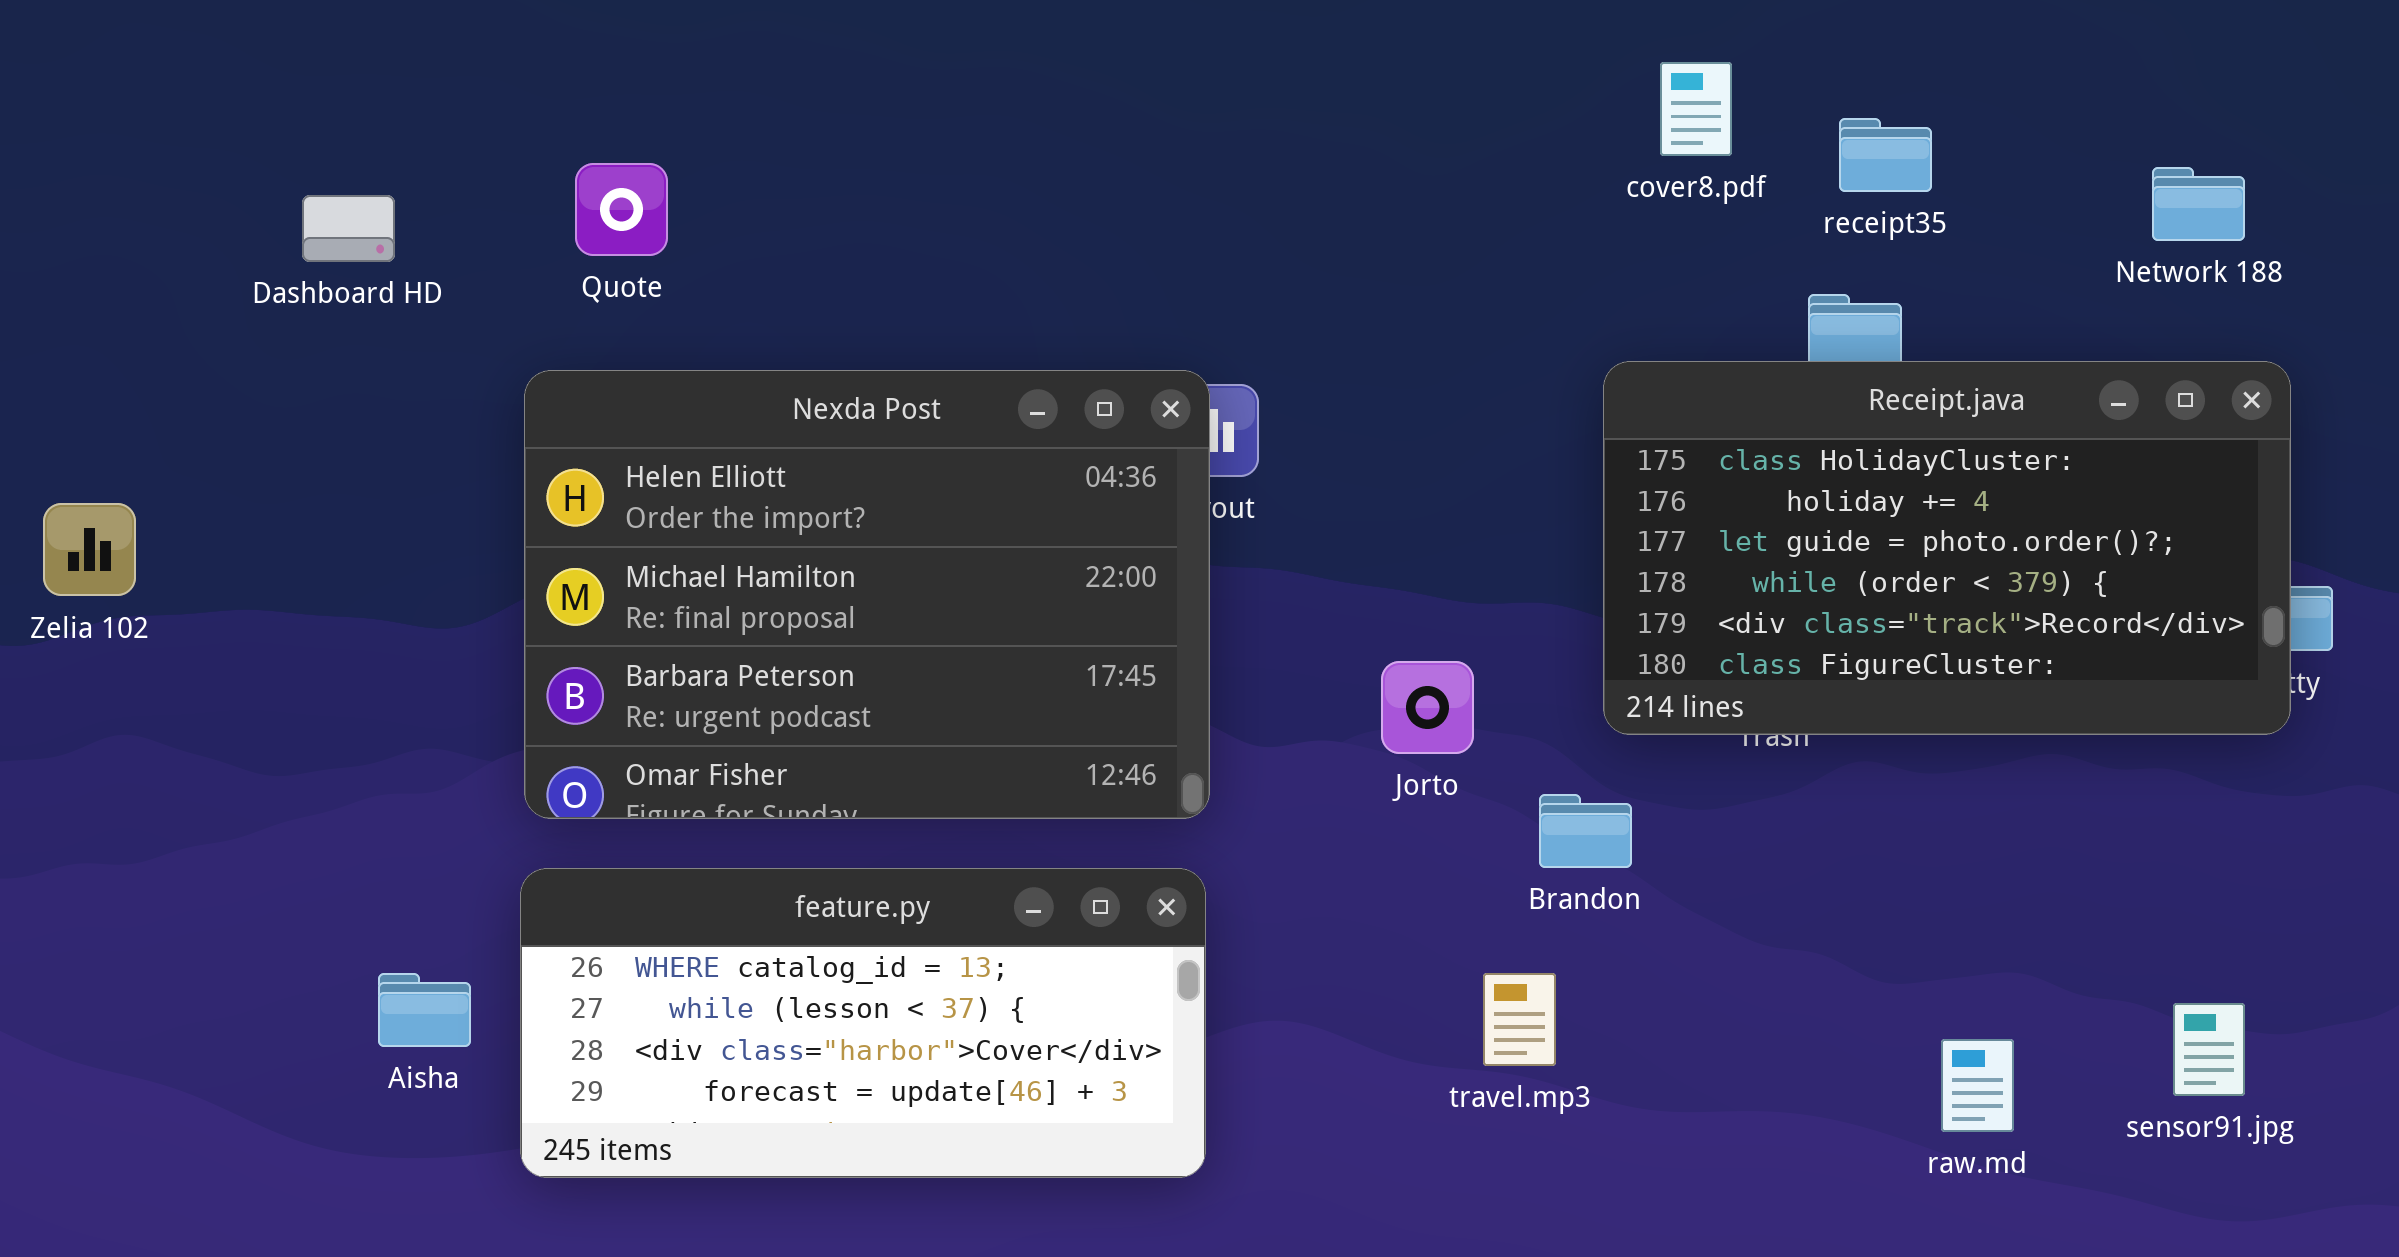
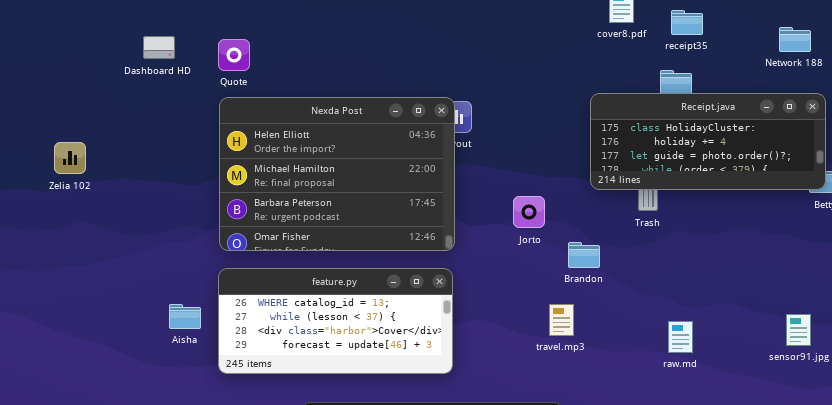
Quote: [575,163,668,256] -> [218,39,250,71], moved
Receipt.java: [1603,361,2291,735] -> [590,93,826,190], resized
raw.md: [1941,1039,2014,1132] -> [668,321,693,353], moved

